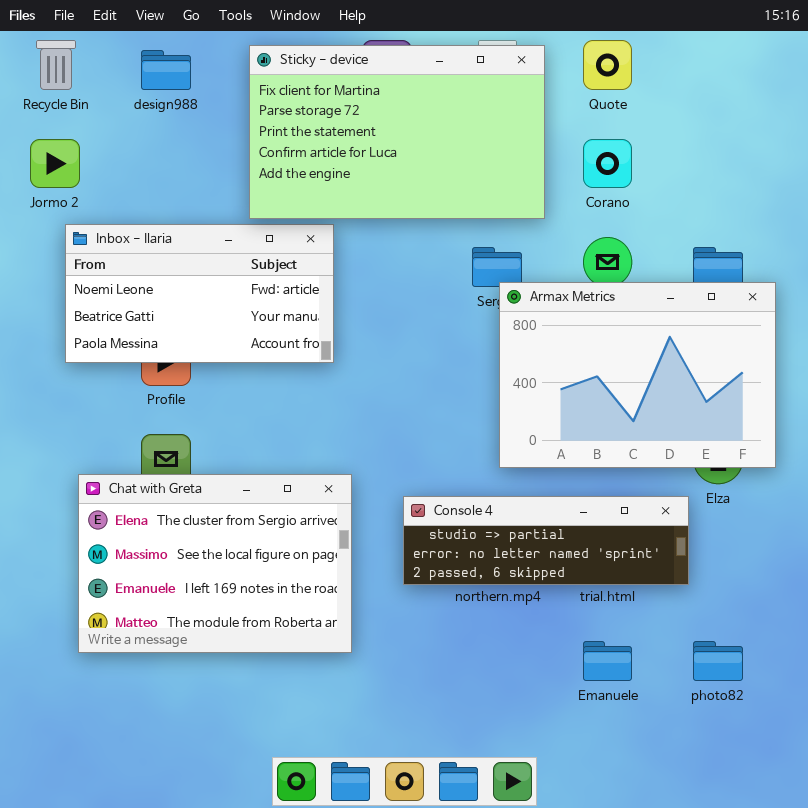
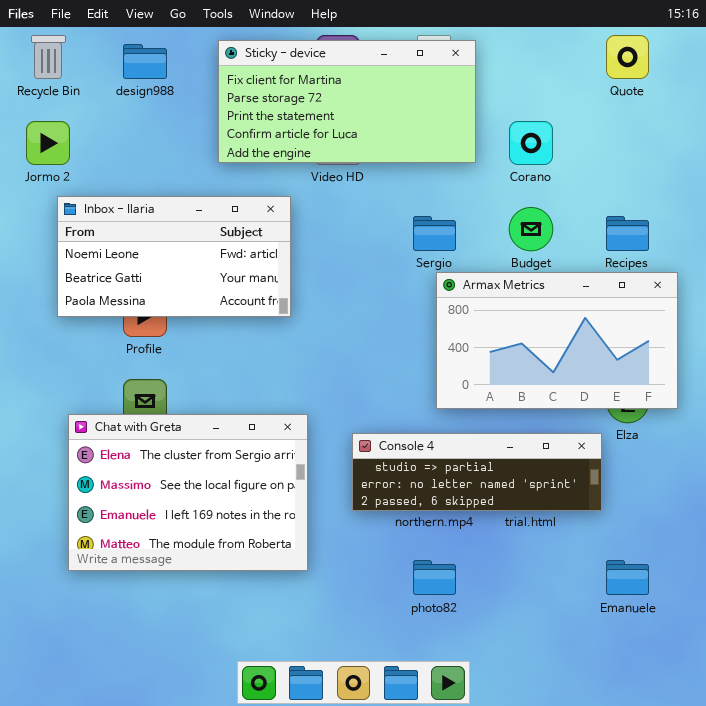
Quote: [583,40,632,90] -> [606,35,649,79], moved
Sticky - device: [249,45,545,219] -> [218,40,476,163], resized
Armax Metrics: [499,282,776,468] -> [436,272,678,409], resized
Emanuele: [583,641,632,681] -> [606,560,649,595], moved
photo82: [693,641,743,681] -> [413,560,456,595], moved

